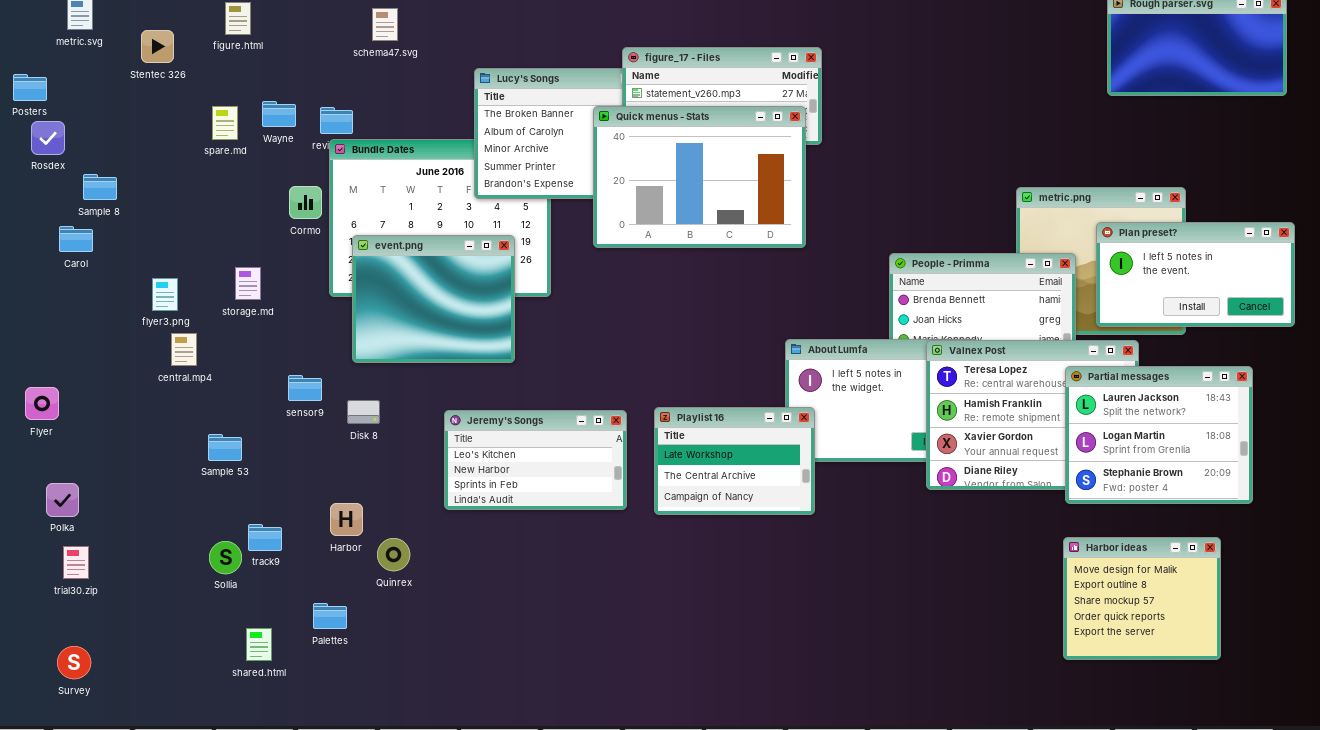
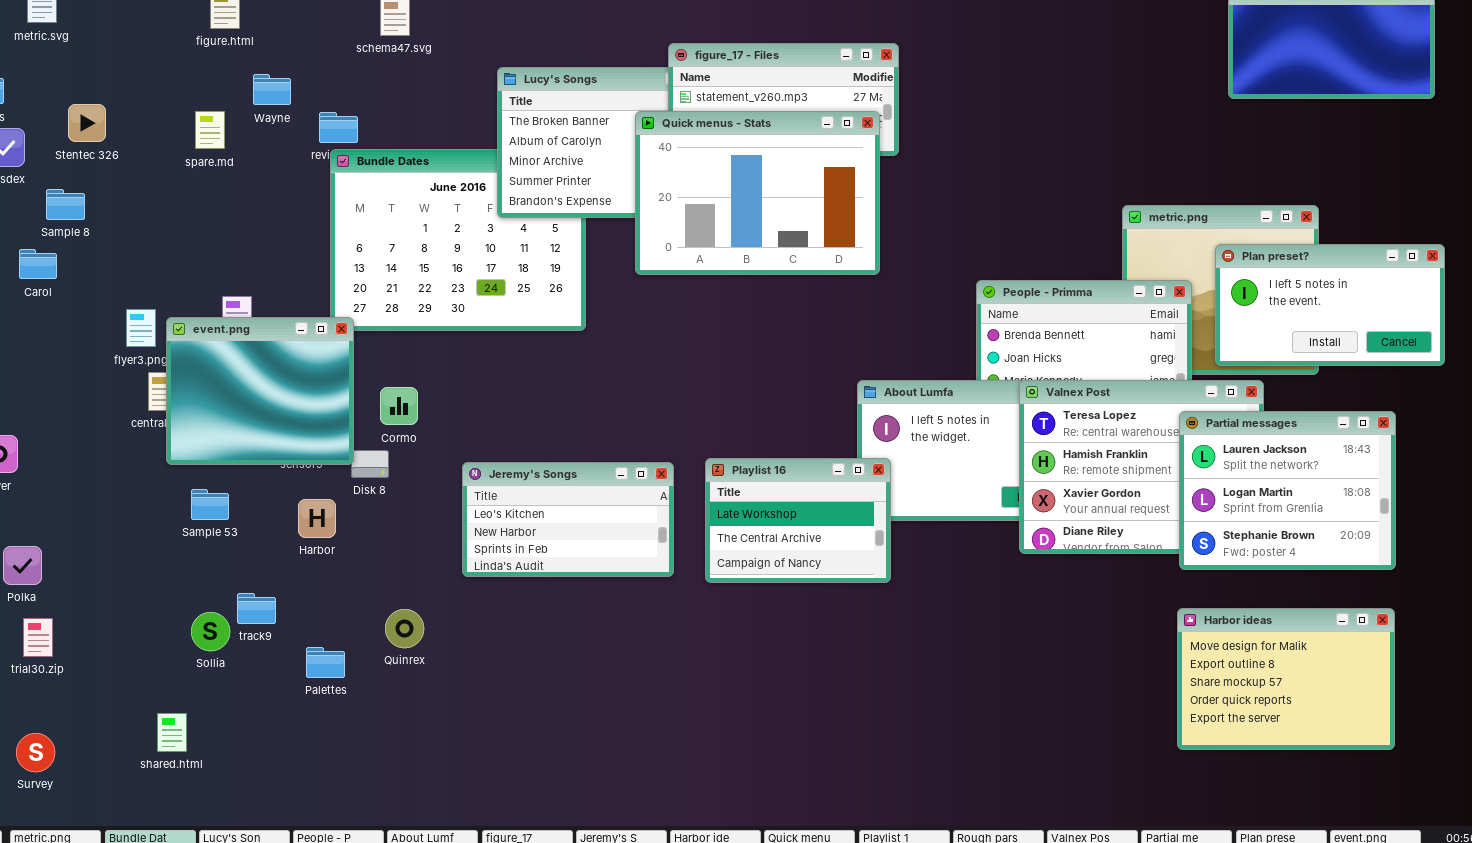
Stentec 326: [141,30,174,63] -> [68,104,106,142], moved
Wayne: [262,101,296,127] -> [253,74,291,105], moved
Cormo: [289,186,322,219] -> [380,387,418,425], moved
event.png: [352,235,515,363] -> [166,317,354,465], moved
Harbor: [330,503,363,536] -> [298,499,336,538], moved
Harbor ideas: [1063,537,1221,660] -> [1177,608,1395,750], resized
Palettes: [313,603,347,629] -> [306,647,345,678], moved
shared.html: [246,628,272,661] -> [157,713,187,752], moved

